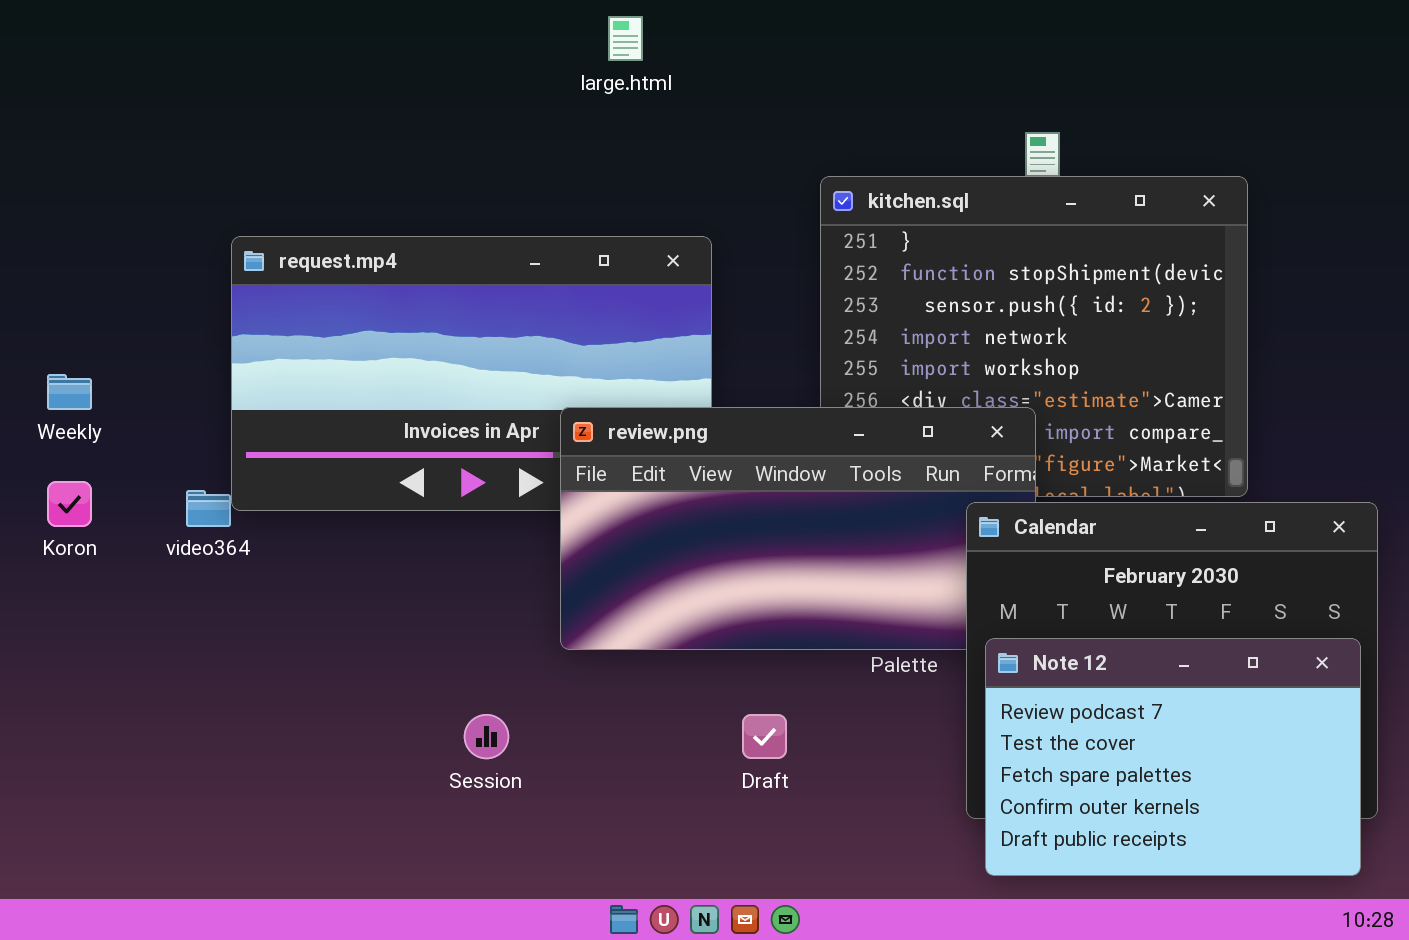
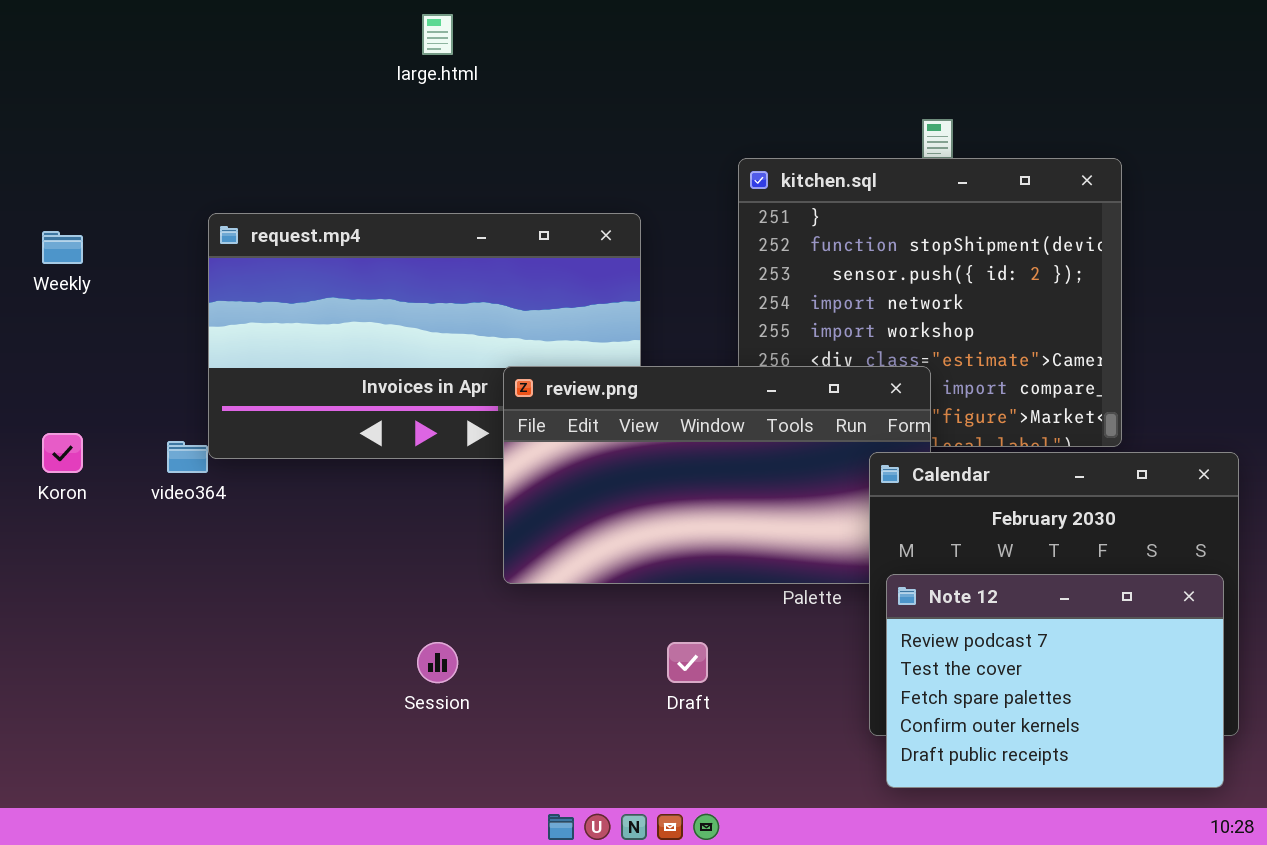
large.html: [608,16,643,61] -> [422,14,453,55], moved
Weekly: [47,374,92,410] -> [42,231,83,264], moved

